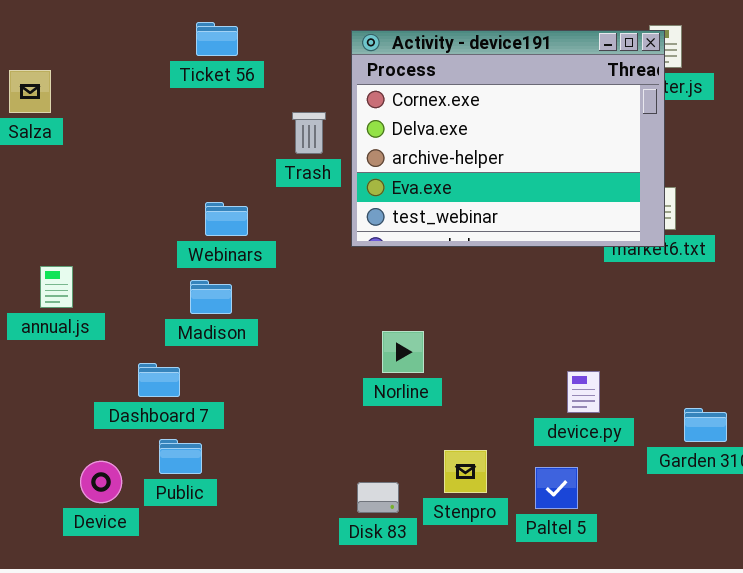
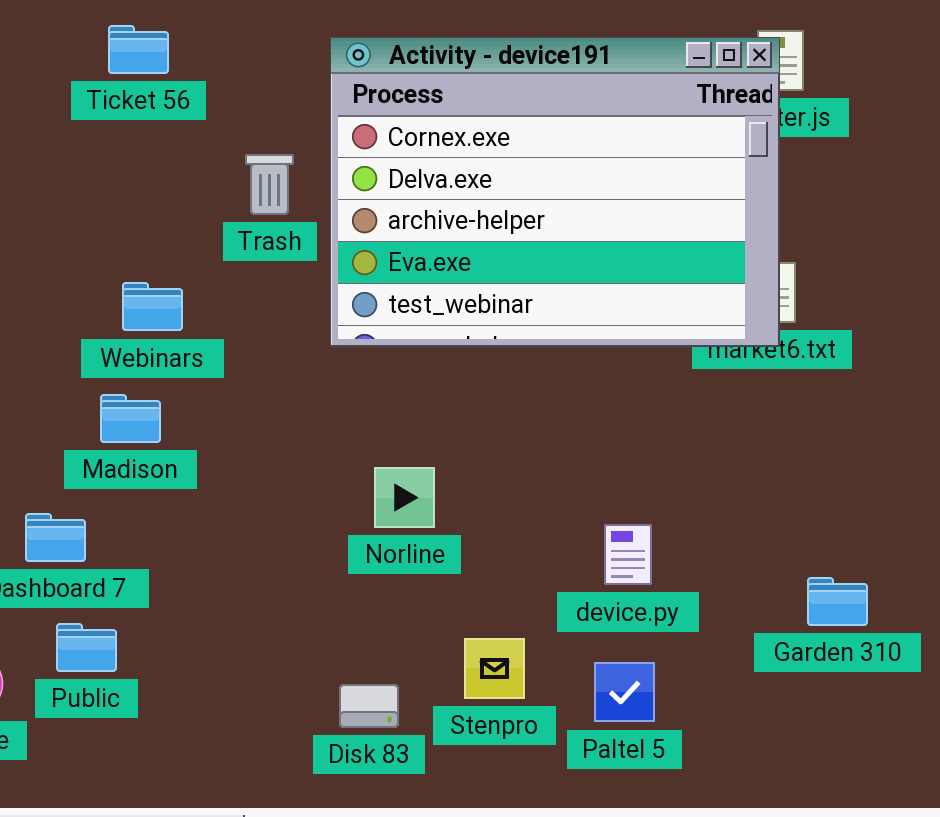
device.py: [567,371,600,413] -> [604,524,652,585], moved

